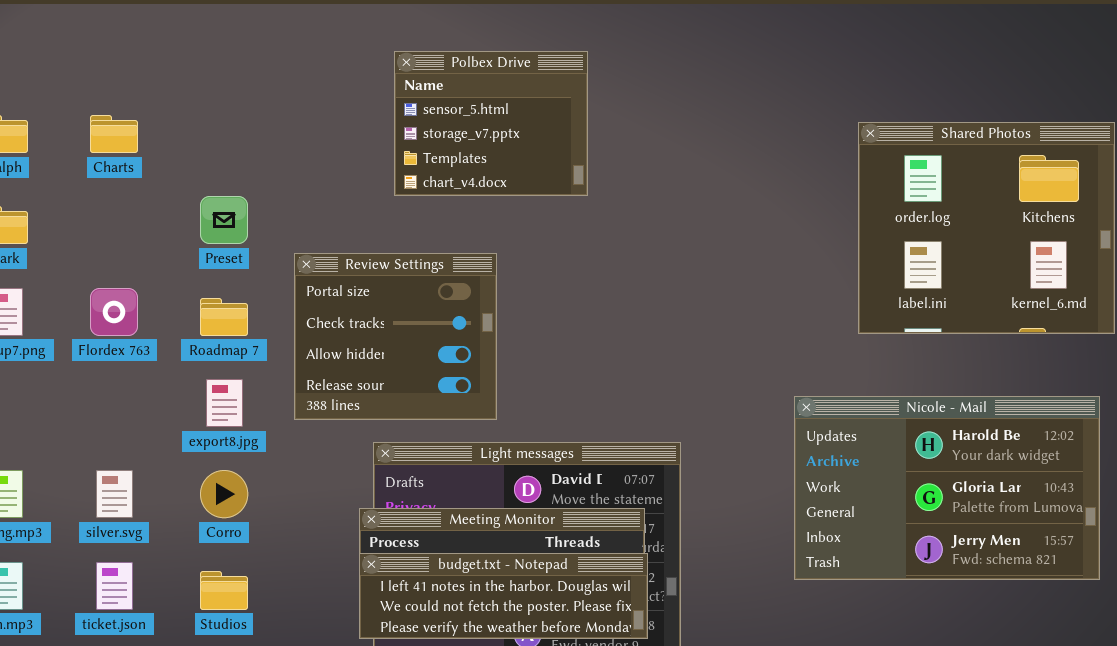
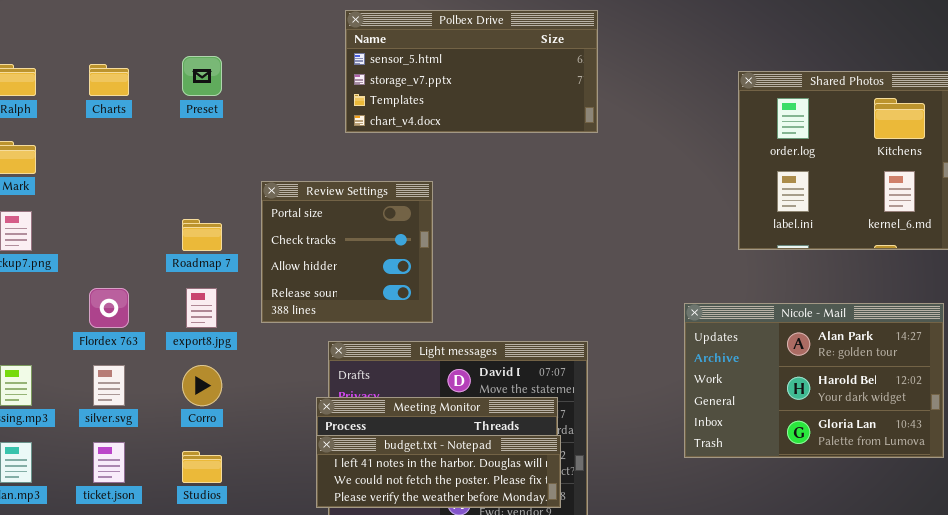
Polbex Drive: [394,51,588,196] -> [345,10,598,133], resized
Preset: [200,196,248,244] -> [182,56,222,96], moved
Flordex 763: [90,288,138,336] -> [89,288,129,328], moved
Nicole - Mail: [794,396,1100,580] -> [684,303,944,458], scrolled up 1 row

